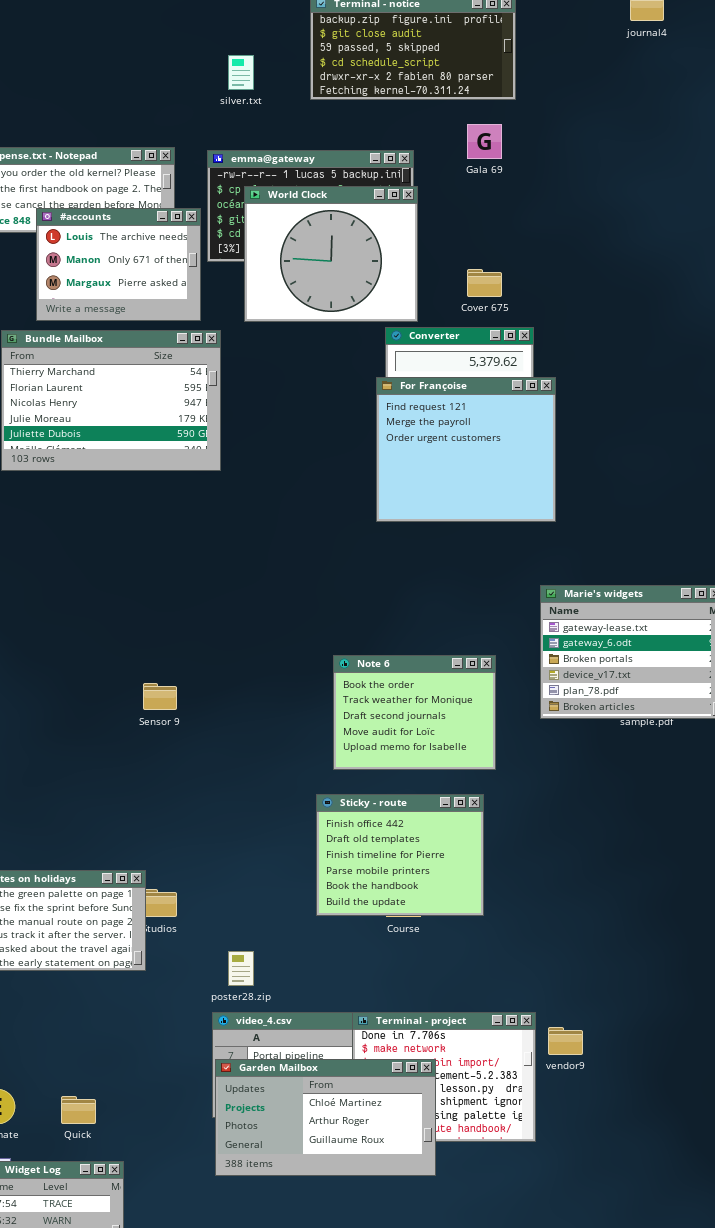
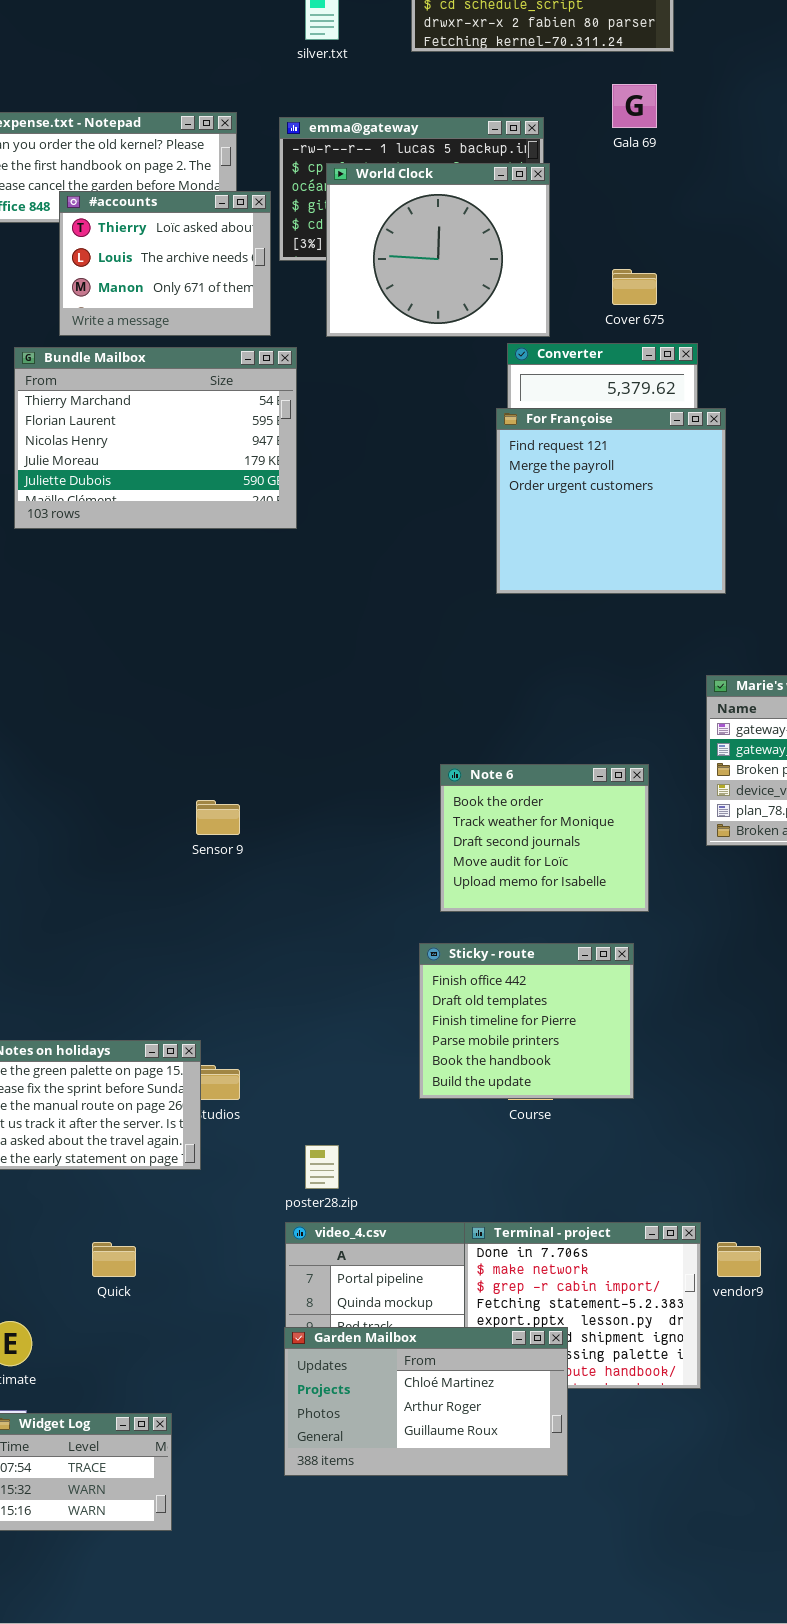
#accounts: [36,208,201,321] -> [59,191,271,336], scrolled up 1 row
Garden Mailbox: [215,1059,436,1176] -> [284,1327,568,1476], moved
Quick: [61,1096,96,1124] -> [92,1242,136,1277], moved

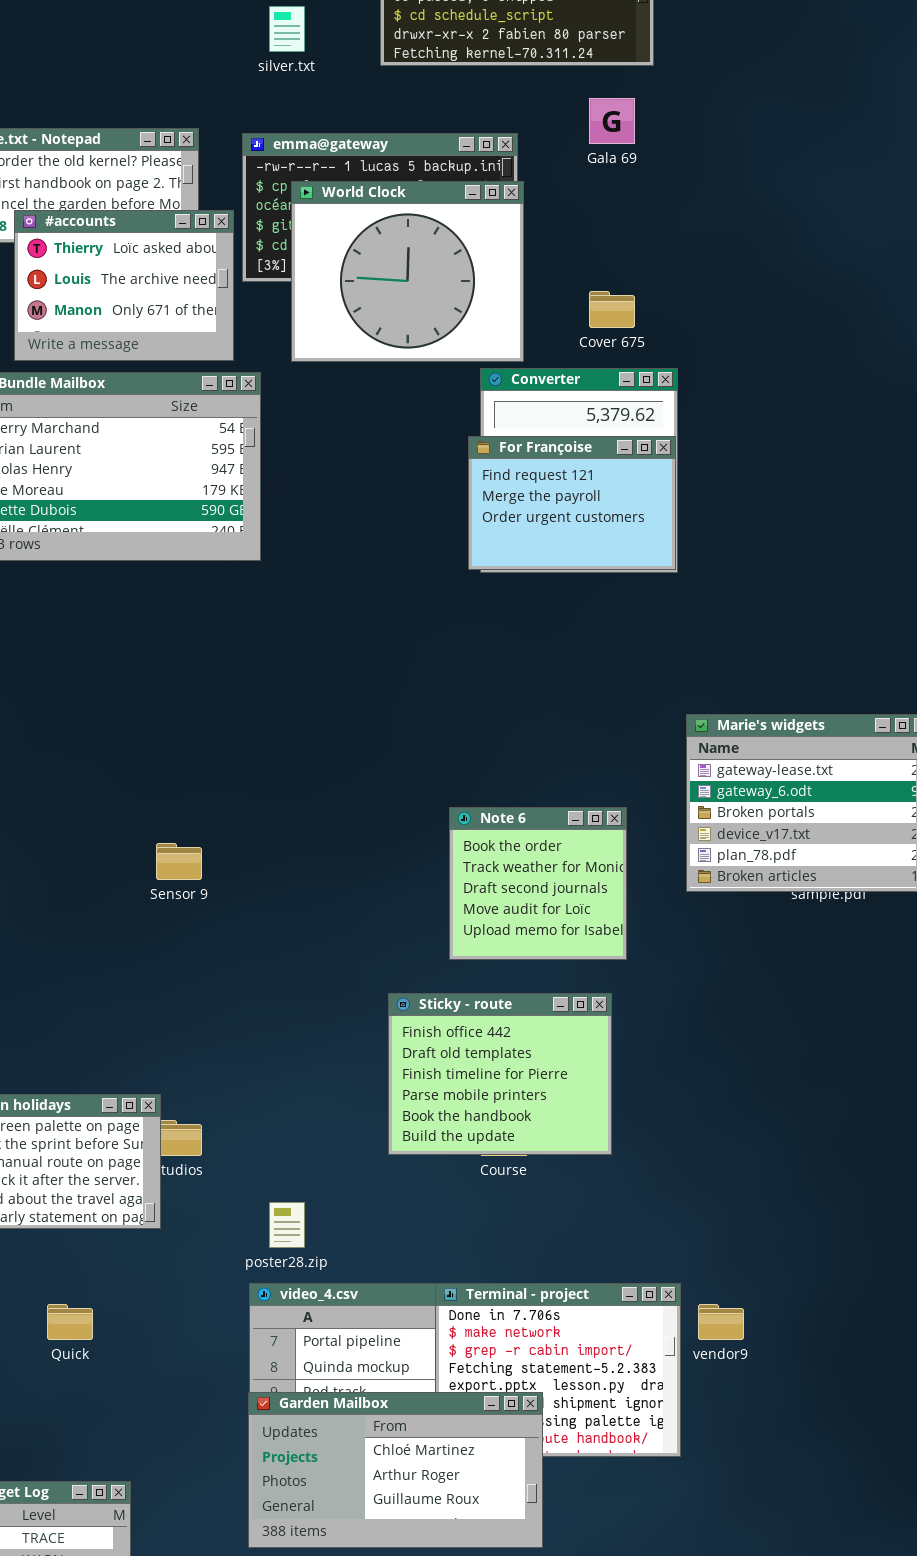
For Françoise: [496,408,726,594] -> [468,436,676,570], resized
Note 6: [440,764,649,912] -> [449,807,627,960], resized

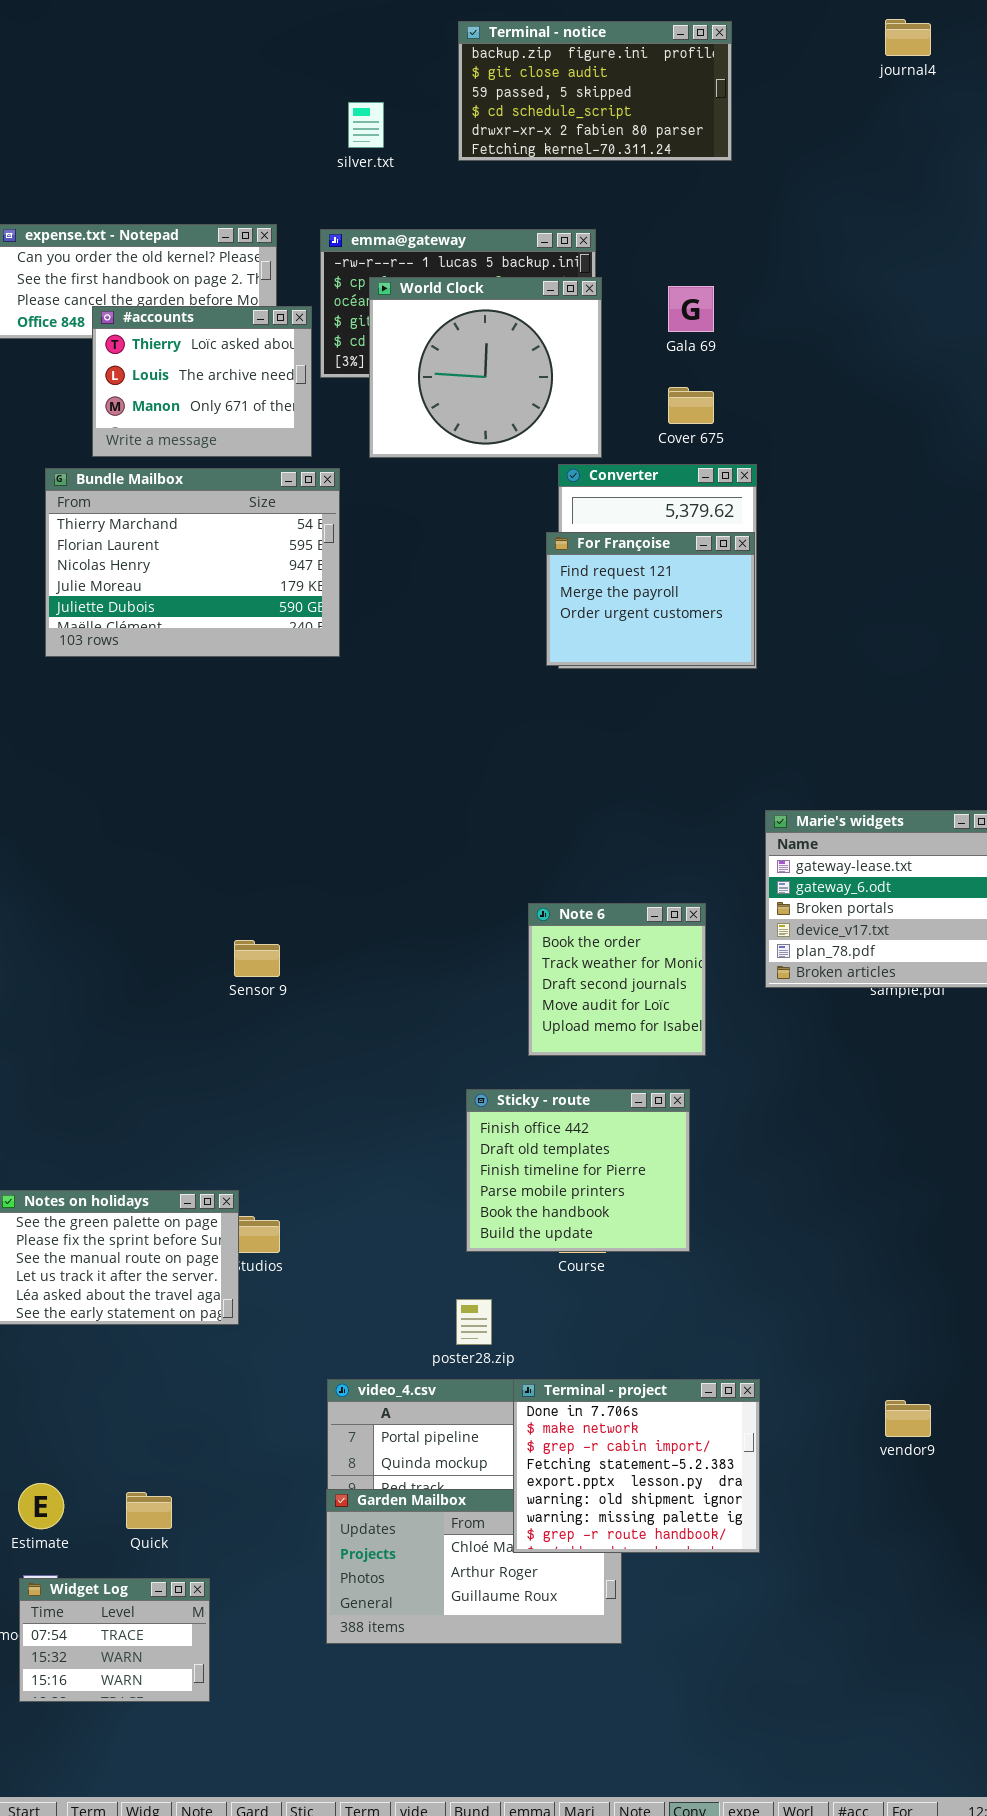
Gala 69: [589,98,635,144] -> [668,286,714,332], moved
poster28.zip: [269,1202,305,1248] -> [456,1299,492,1345], moved
Terminal - project: [435,1283,681,1457] -> [513,1379,760,1553], raised
Quick: [47,1304,93,1340] -> [126,1492,172,1529], moved
vendor9: [698,1304,744,1340] -> [885,1400,931,1437], moved

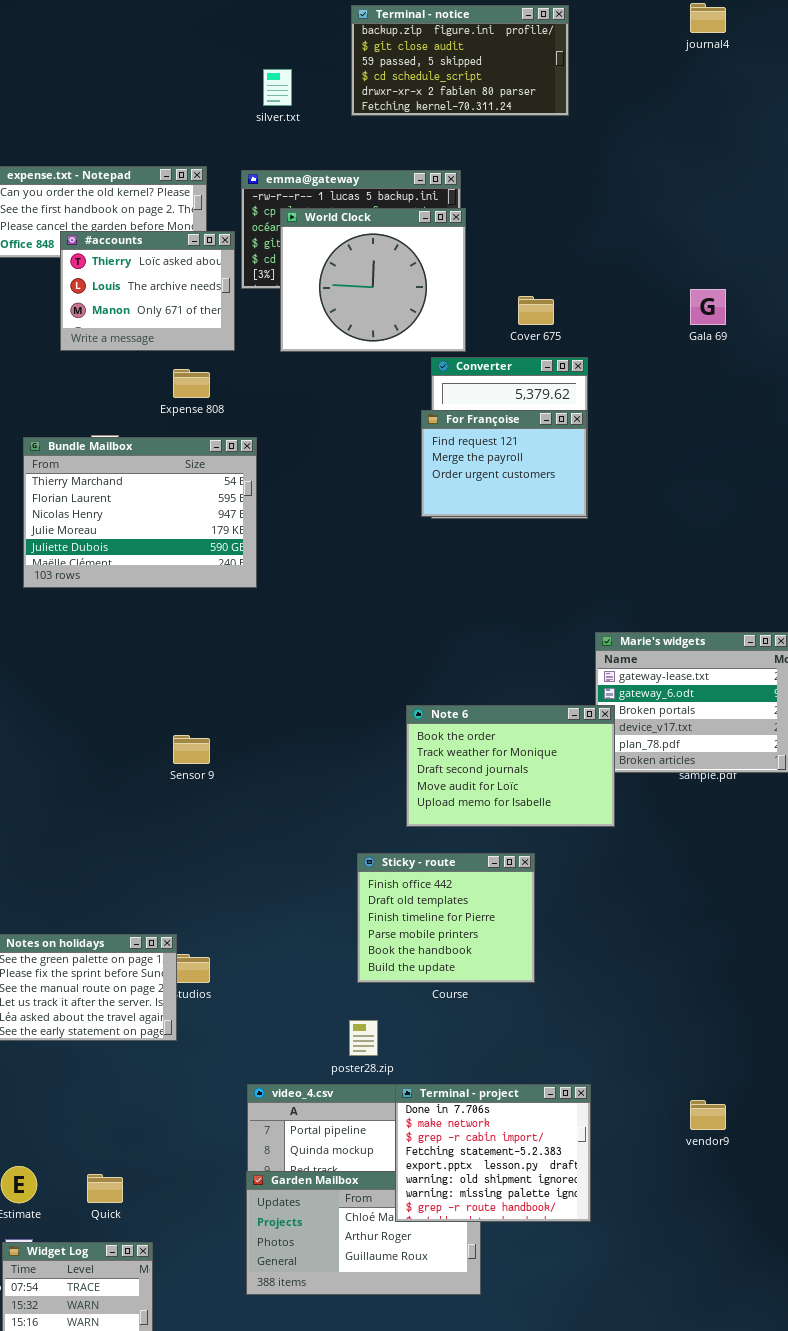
Gala 69: [668,286,714,332] -> [690,289,726,325], moved
Bundle Mailbox: [45,468,340,657] -> [23,437,257,588], moved
Note 6: [528,903,706,1056] -> [406,705,615,827], resized

